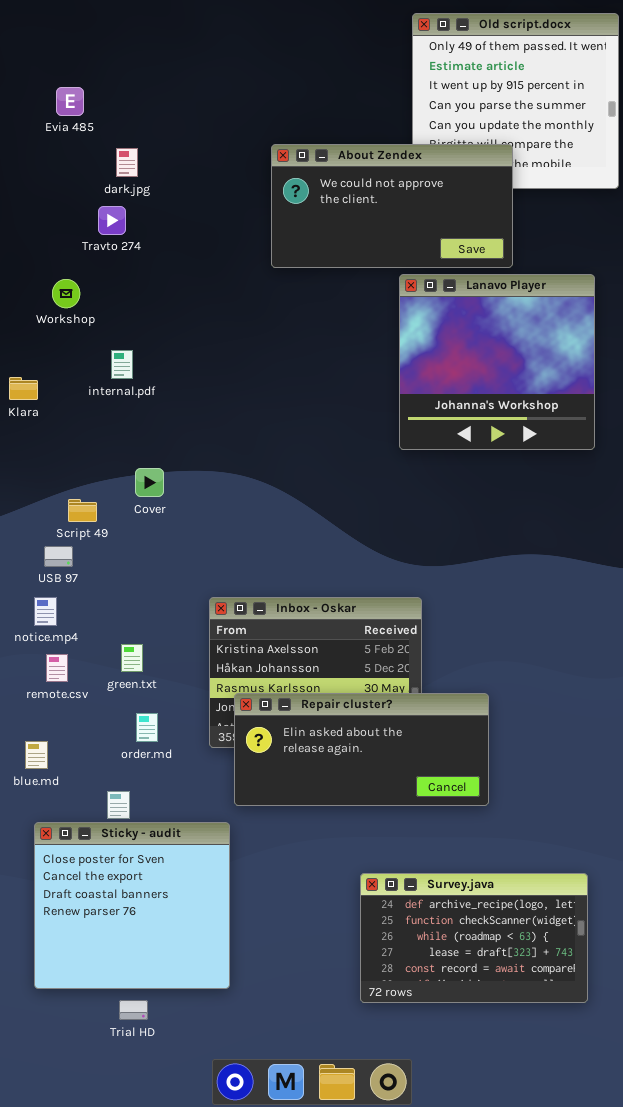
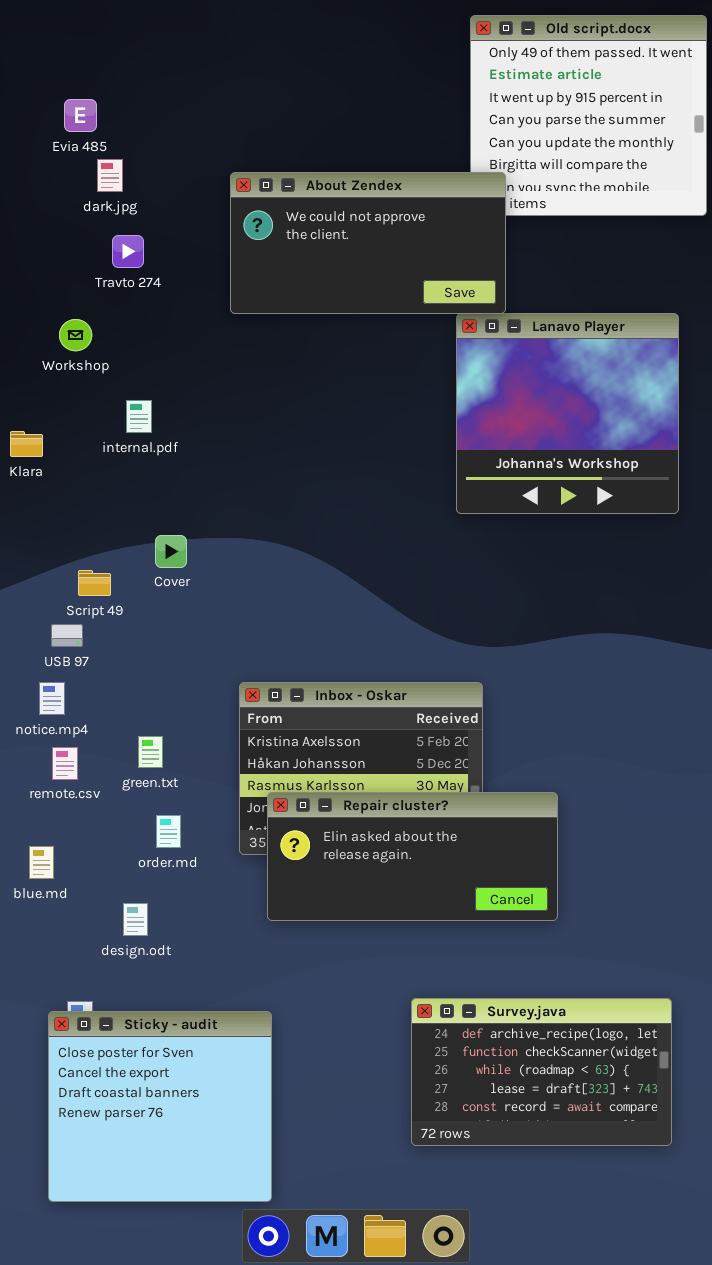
About Zendex: [271,144,513,268] -> [230,172,506,314], moved
dark.jpg: [116,148,138,177] -> [97,159,123,192], moved
Sticky - audit: [34,822,230,989] -> [48,1011,272,1202], moved

